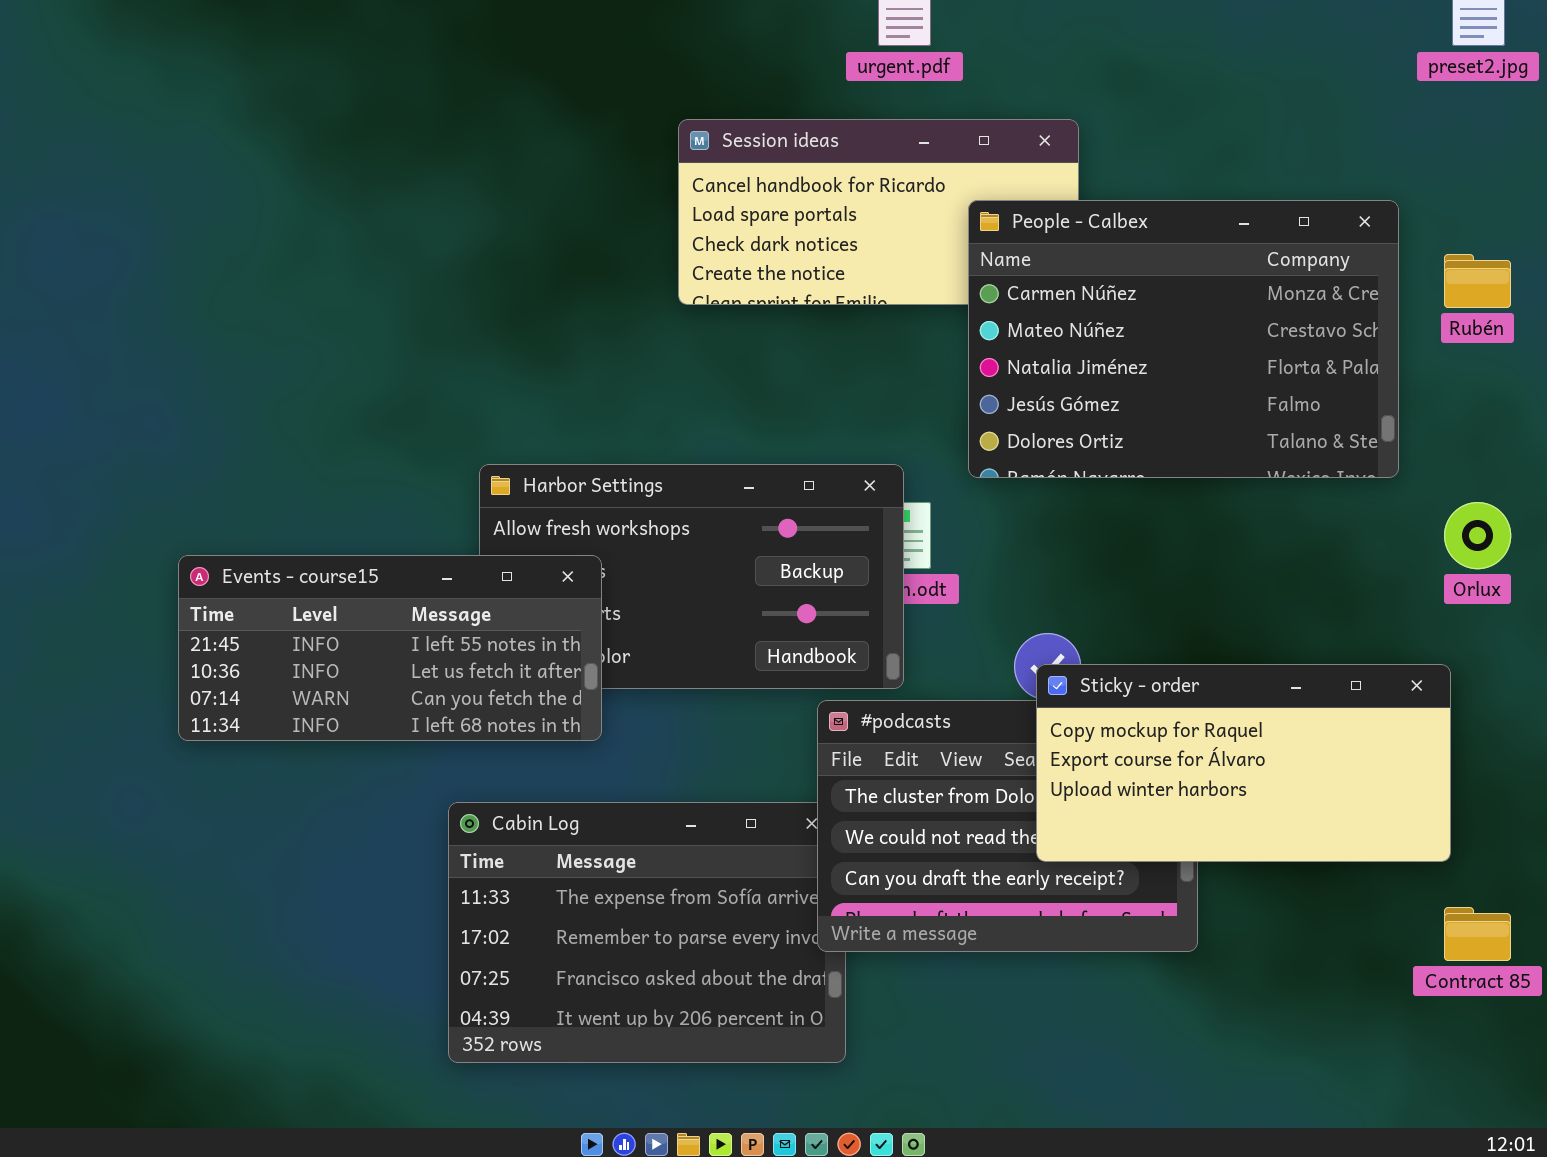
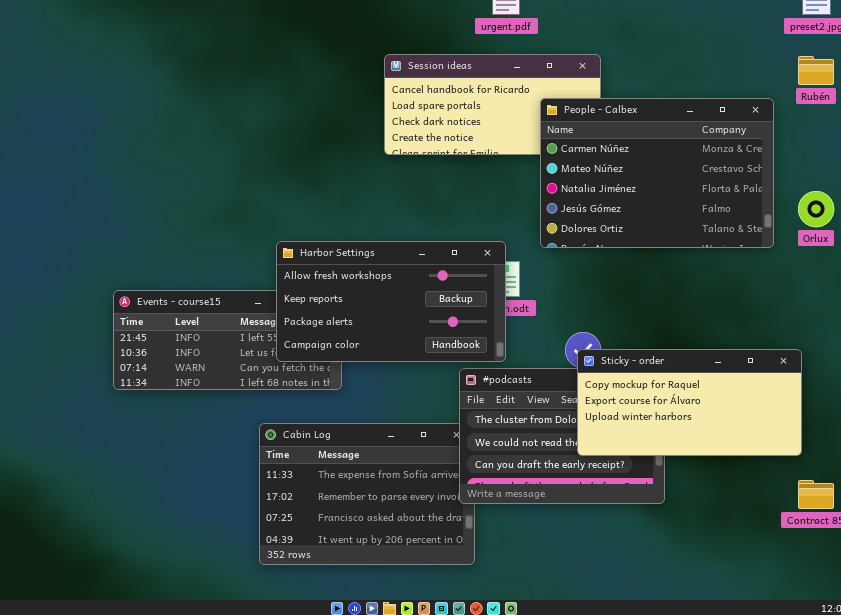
Rubén: [1444,254,1511,308] -> [798,56,834,85], moved
Harbor Settings: [479,464,904,689] -> [276,241,506,362], raised
Orlux: [1444,502,1511,569] -> [798,191,834,227], moved

